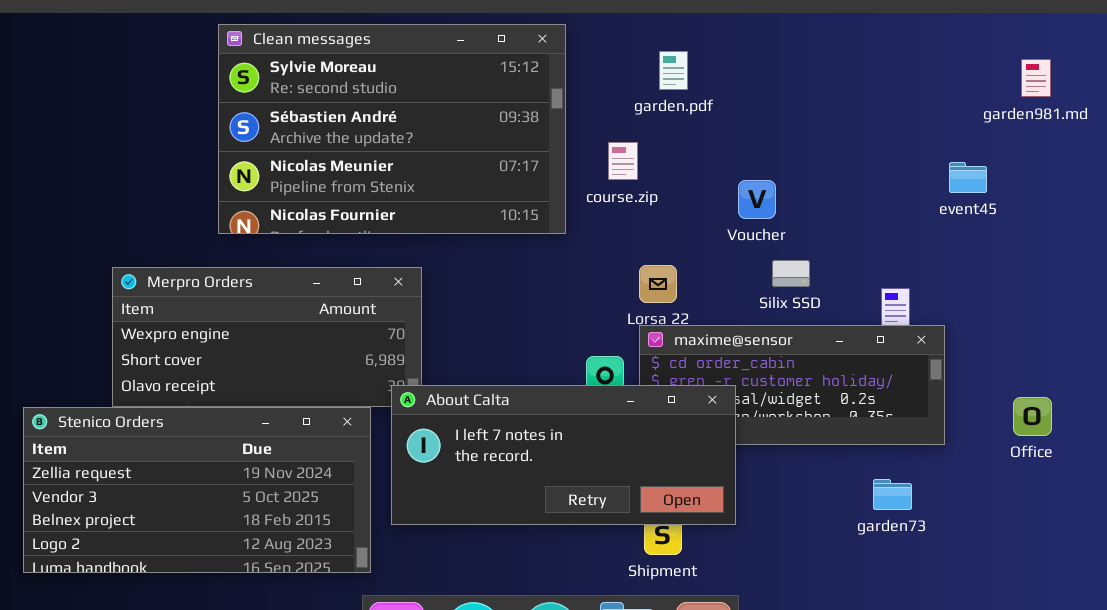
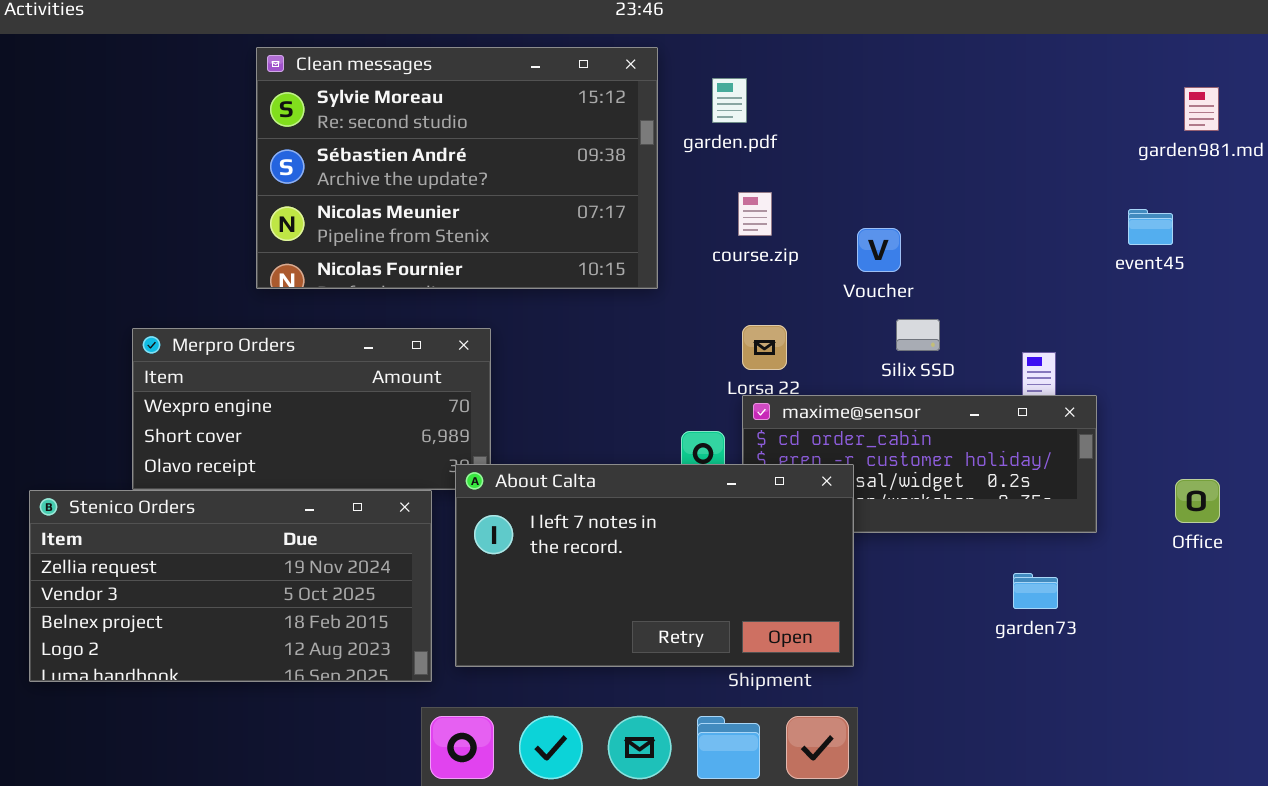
garden.pdf: [659,51,688,90] -> [712,78,747,123], moved
course.zip: [608,142,638,180] -> [738,192,772,236], moved
event45: [949,162,987,193] -> [1128,209,1173,245], moved
About Calta: [391,385,736,525] -> [455,464,854,667], resized

